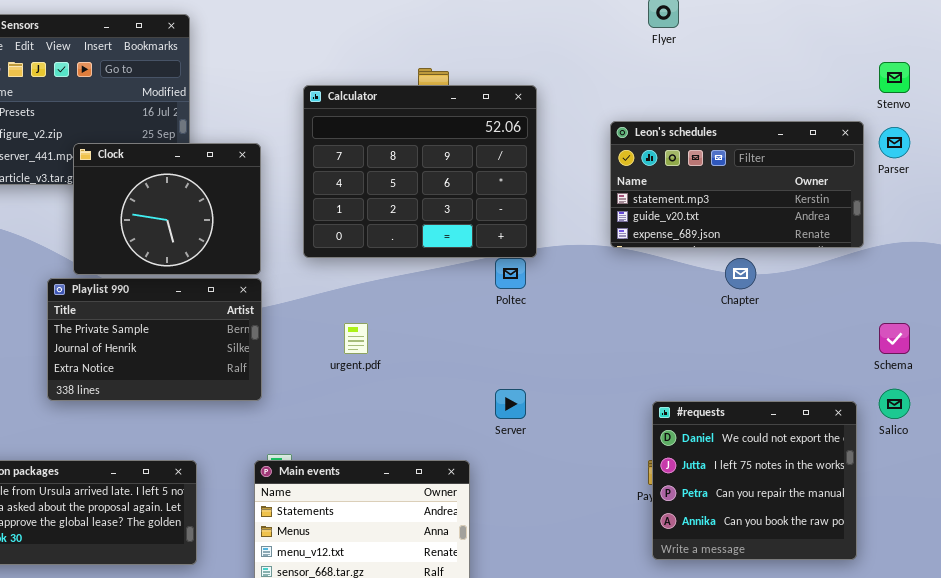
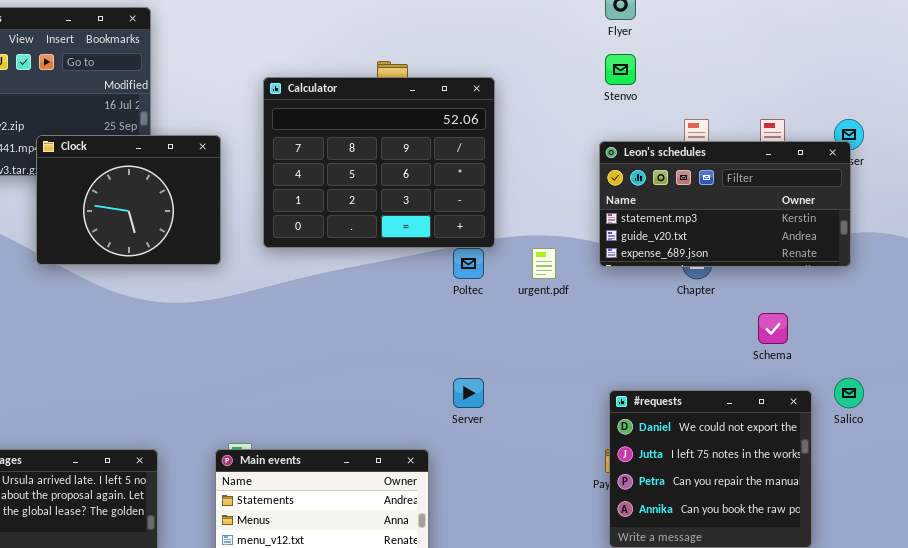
Stenvo: [879,62,910,93] -> [605,54,636,85], moved
Leon's schedules: [610,121,864,248] -> [599,141,851,267], moved
Playlist 990: [47,278,262,401] -> none, closed
urgent.pdf: [344,323,368,354] -> [532,248,556,279], moved
Schema: [879,323,910,354] -> [758,313,788,344], moved

